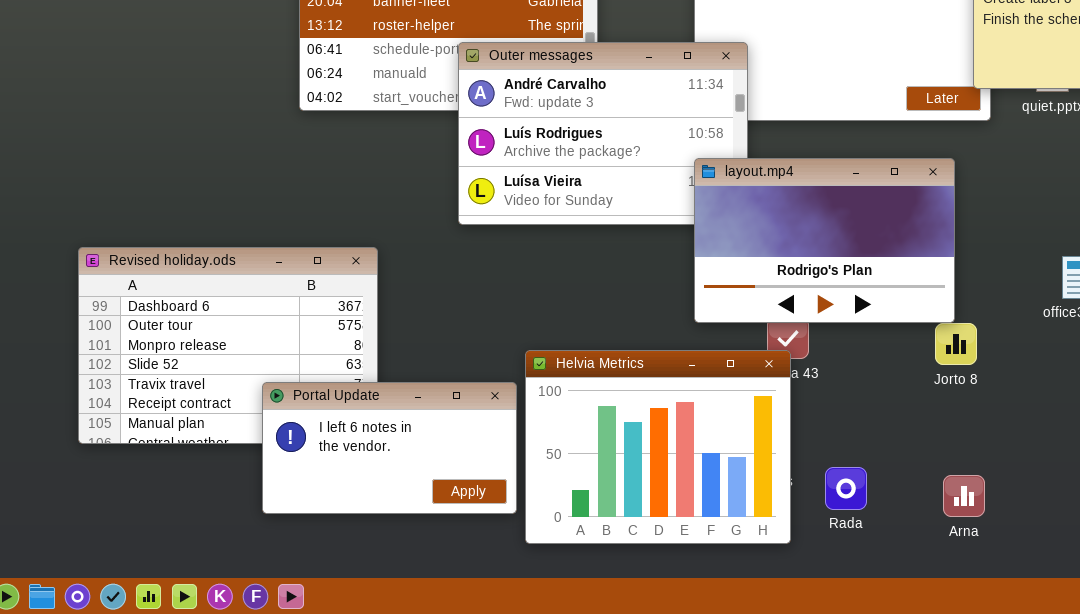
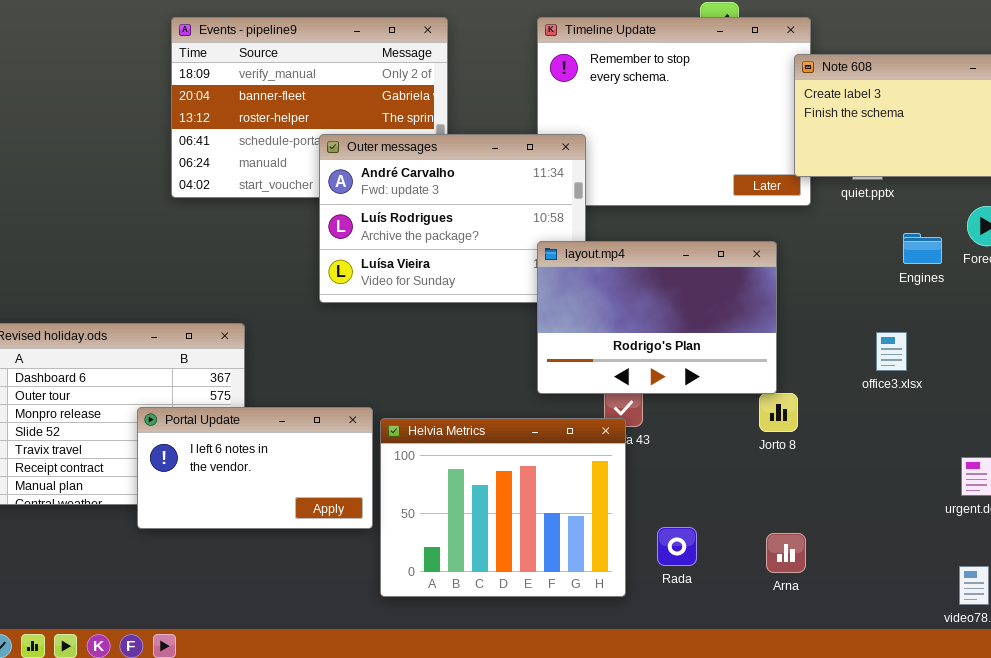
Portal Update: [262,382,517,514] -> [137,407,373,529], moved

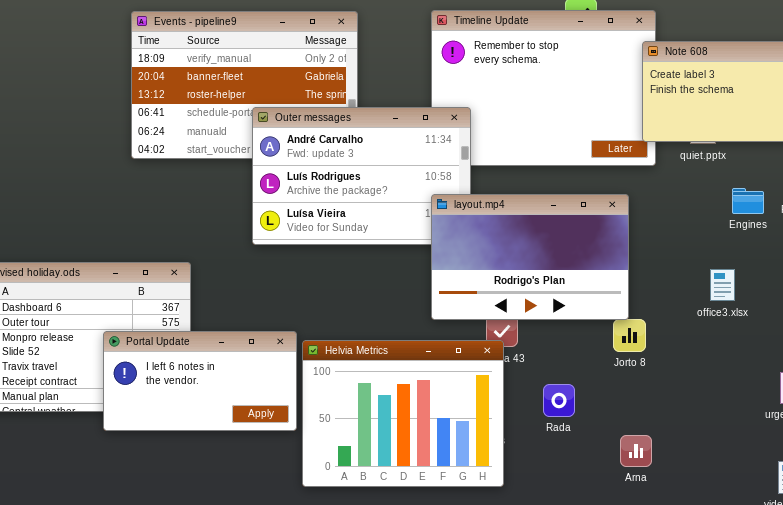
Rada: [657,527,697,566] -> [543,384,575,417], moved

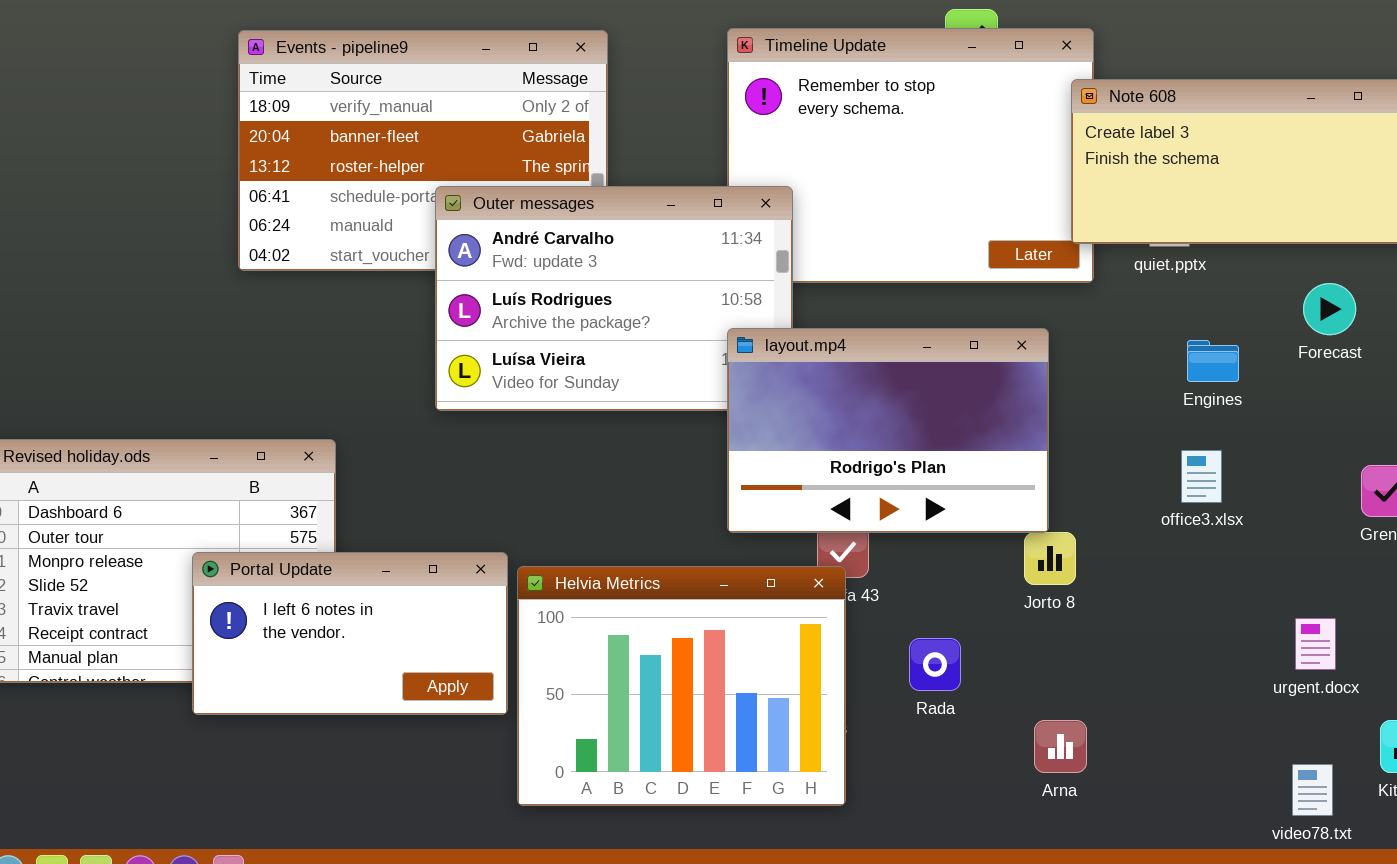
Engines: [732,188,764,214] -> [1187,340,1239,382], moved

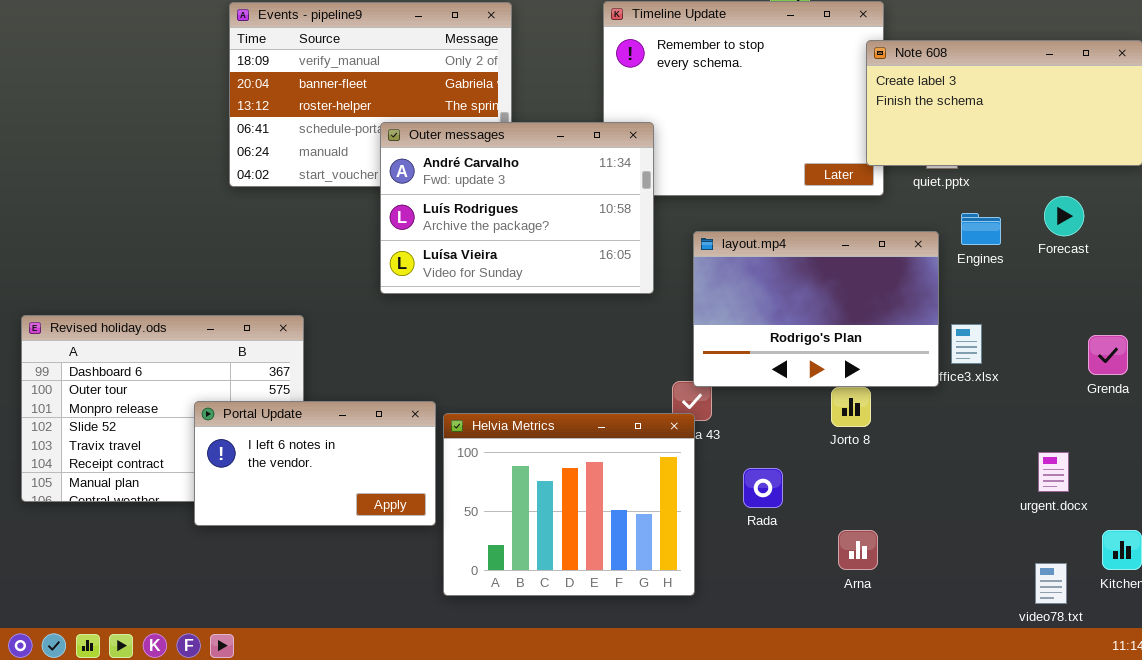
layout.mp4: [727,328,1049,533] -> [693,231,939,387], moved
Engines: [1187,340,1239,382] -> [961,213,1001,245], moved

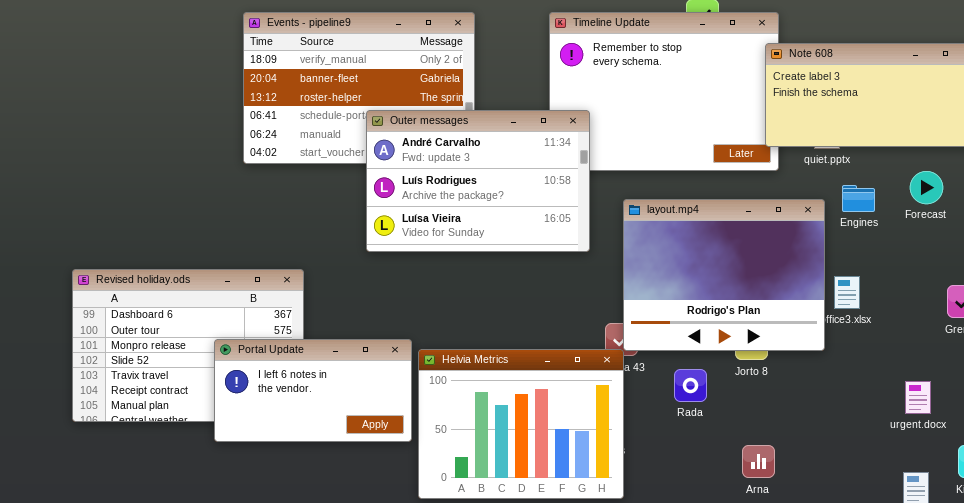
layout.mp4: [693,231,939,387] -> [623,199,825,351], resized
Rada: [743,468,783,508] -> [674,369,707,402], moved

